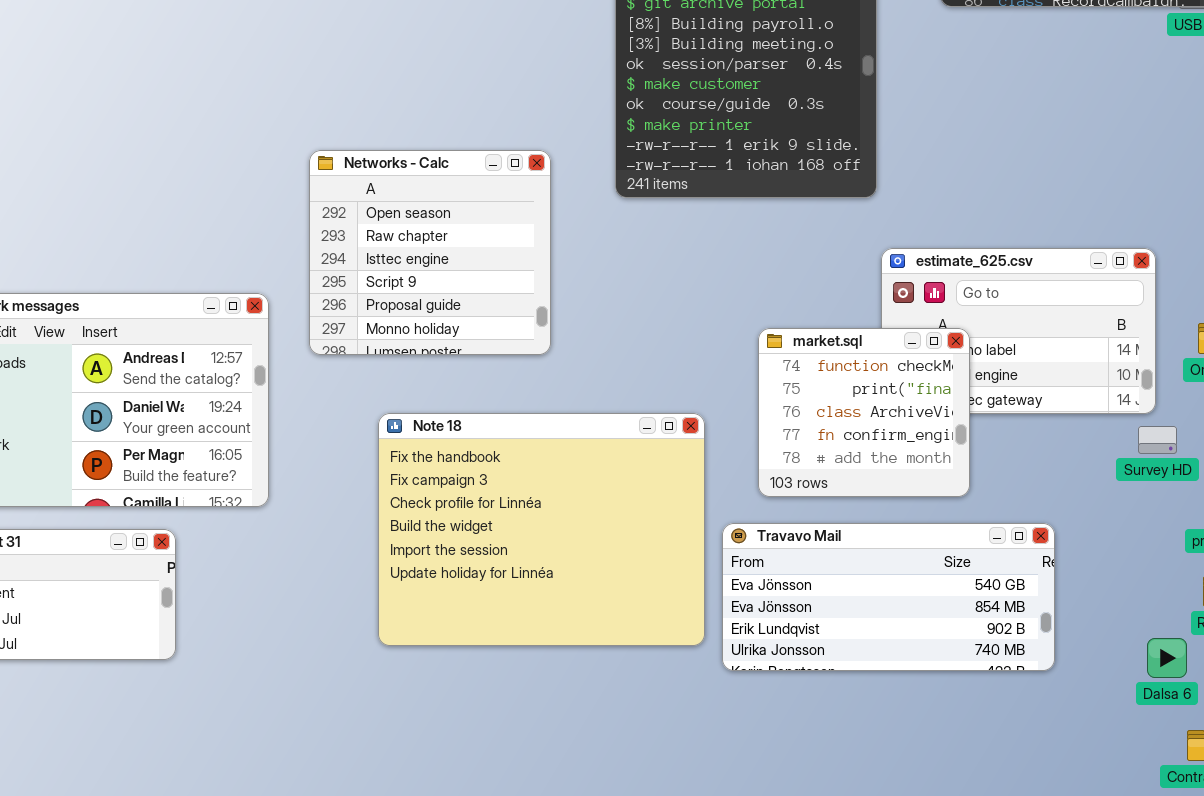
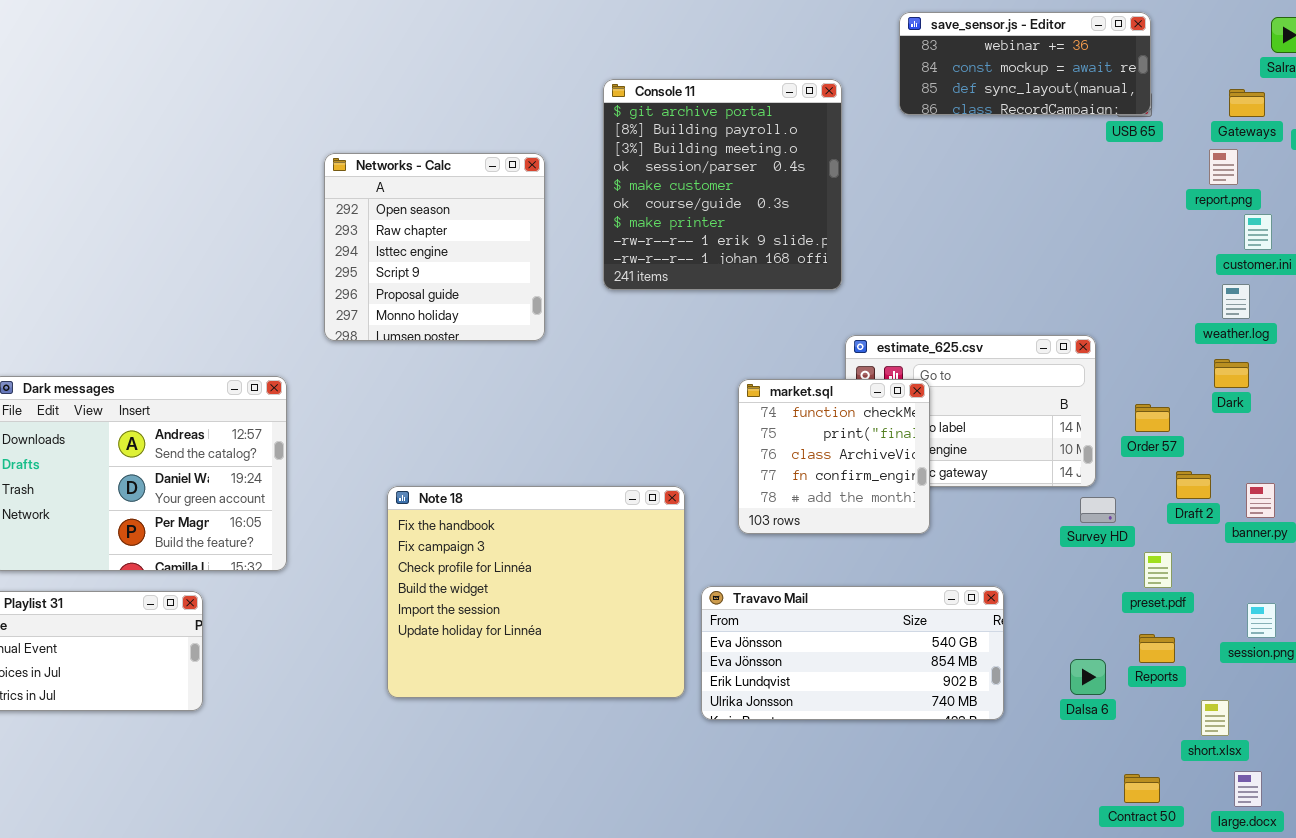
Networks - Calc: [309,150,551,355] -> [324,153,545,341], moved
market.sql: [758,328,970,497] -> [738,379,930,534], moved
Dalsa 6: [1147,638,1187,678] -> [1070,659,1106,695], moved

